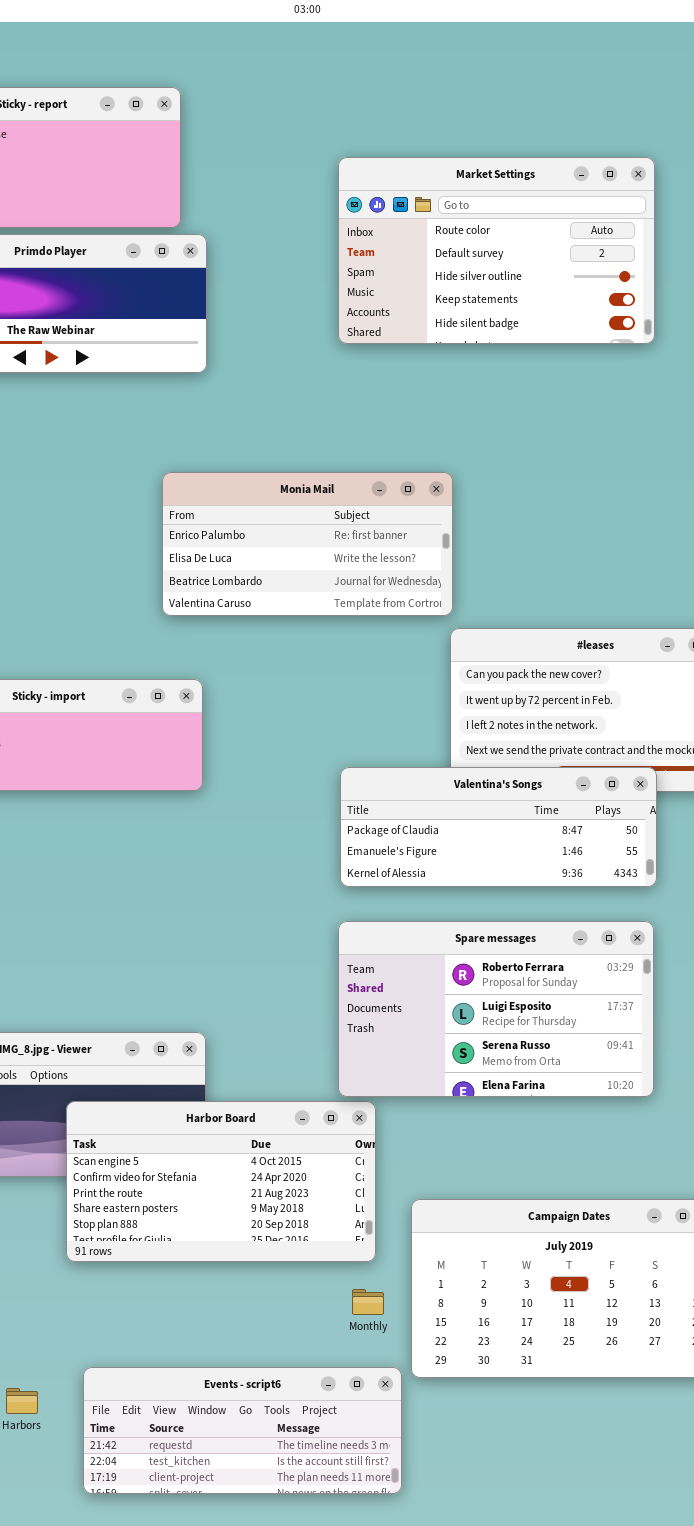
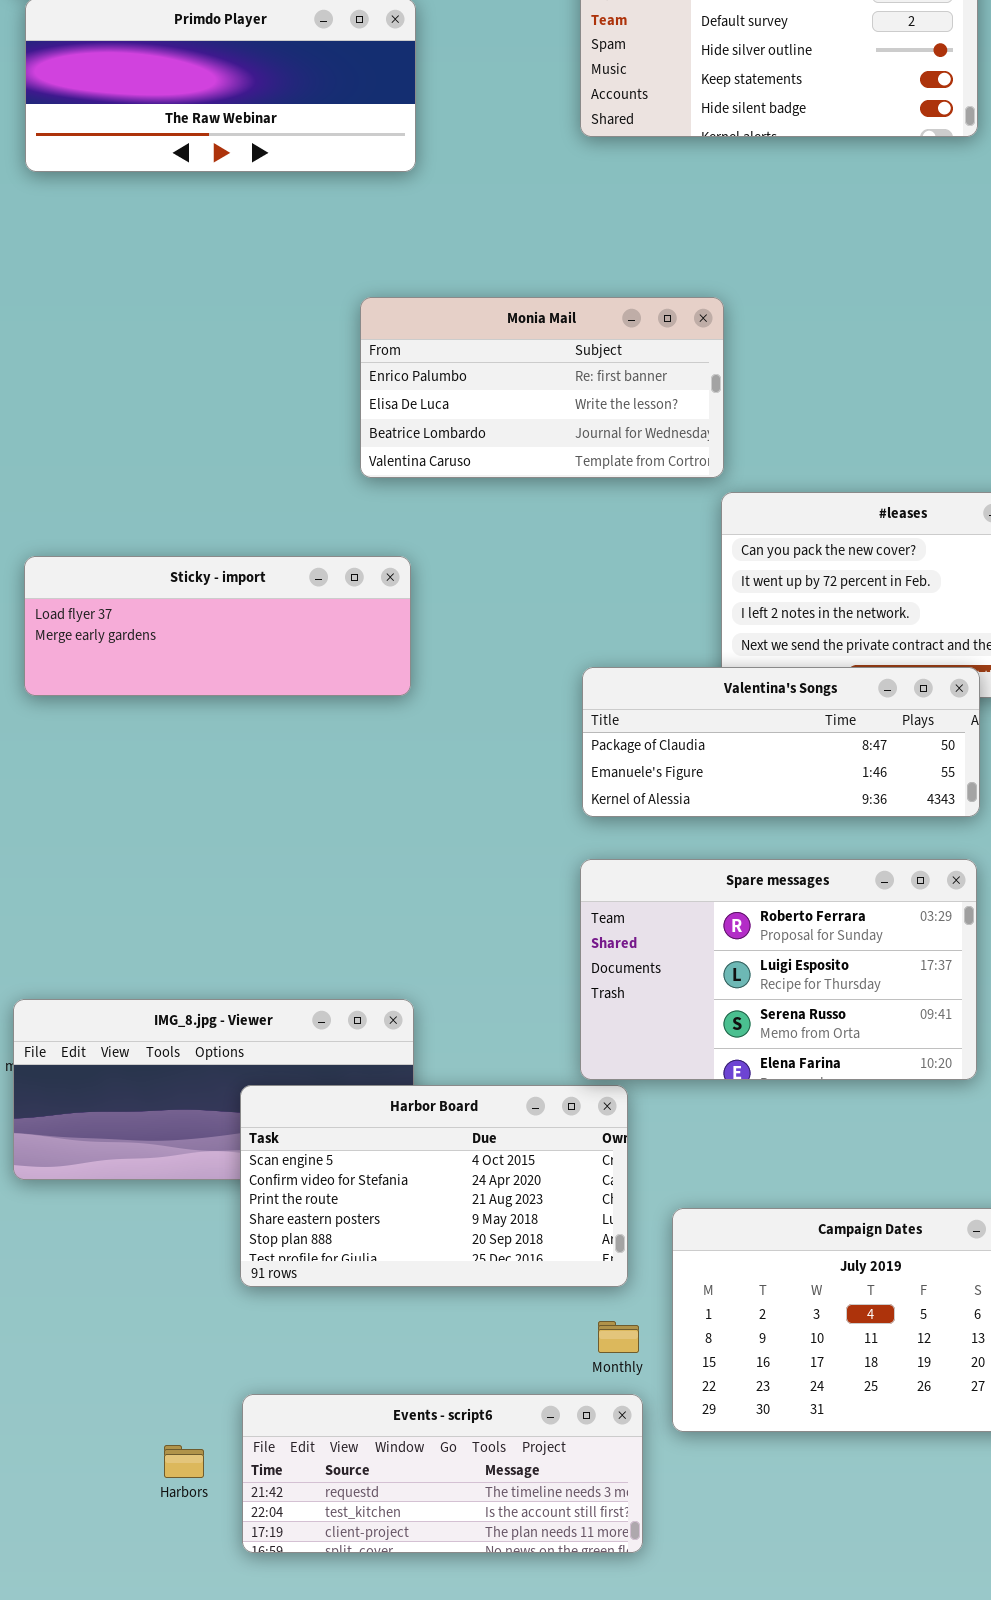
Events - script6: [83,1367,402,1494] -> [242,1394,643,1553], moved

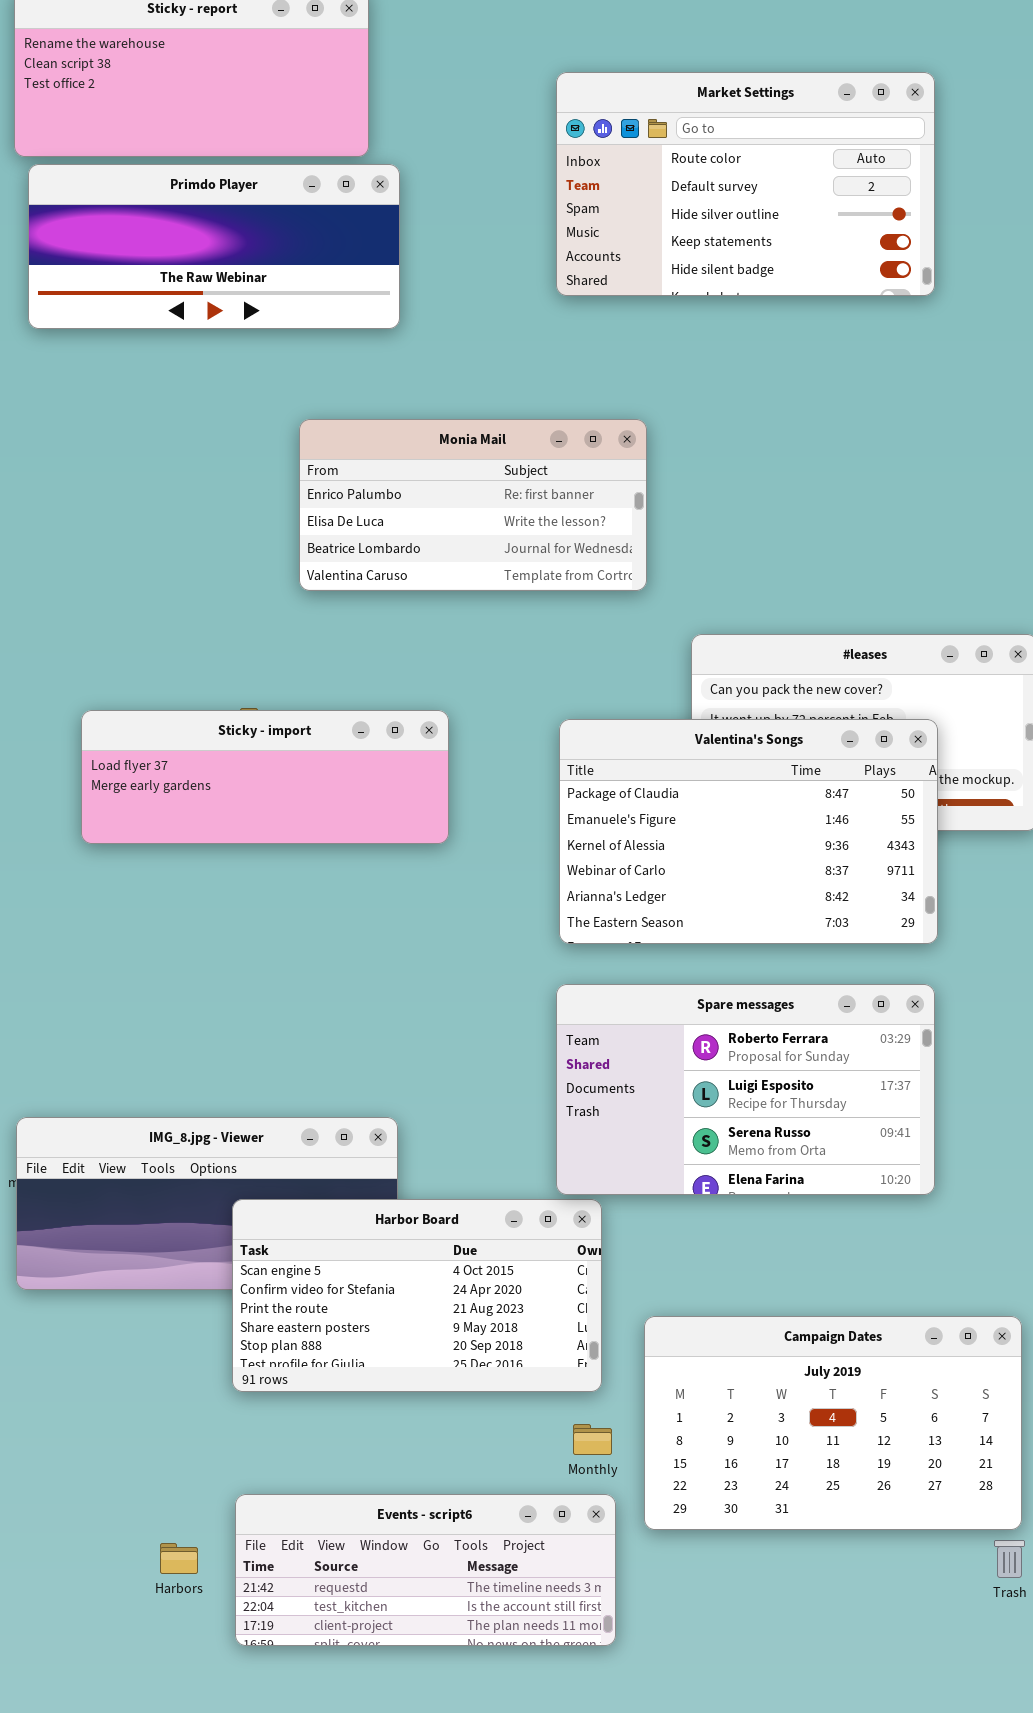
Monia Mail: [360,297,724,478] -> [299,419,647,591], moved
Sticky - import: [24,556,411,696] -> [81,710,449,844], moved
Valentina's Songs: [582,667,980,817] -> [559,719,938,944], resized

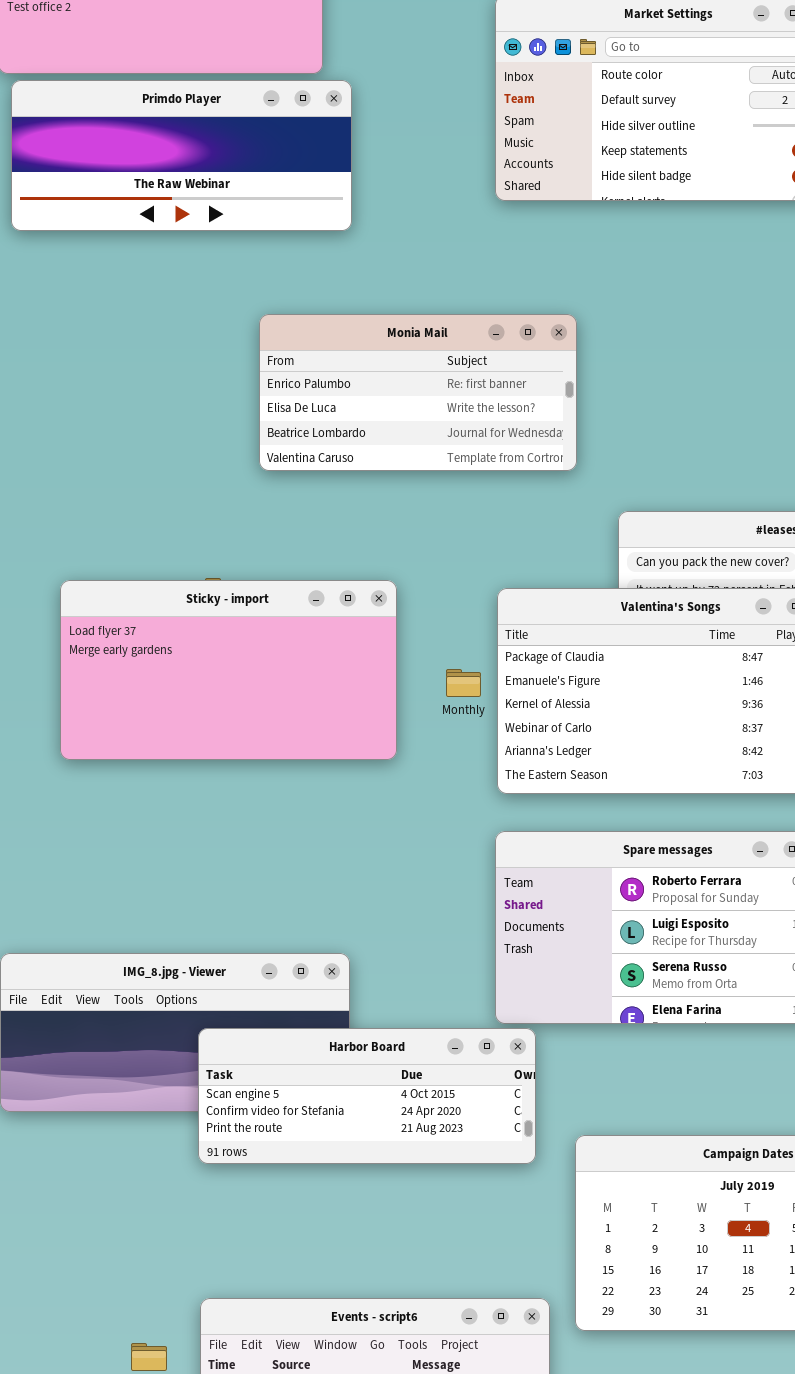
Sticky - import: [81,710,449,844] -> [60,580,397,760], resized
Harbor Board: [232,1199,602,1392] -> [198,1028,536,1164], resized
Monthly: [573,1424,612,1455] -> [446,669,481,697], moved

